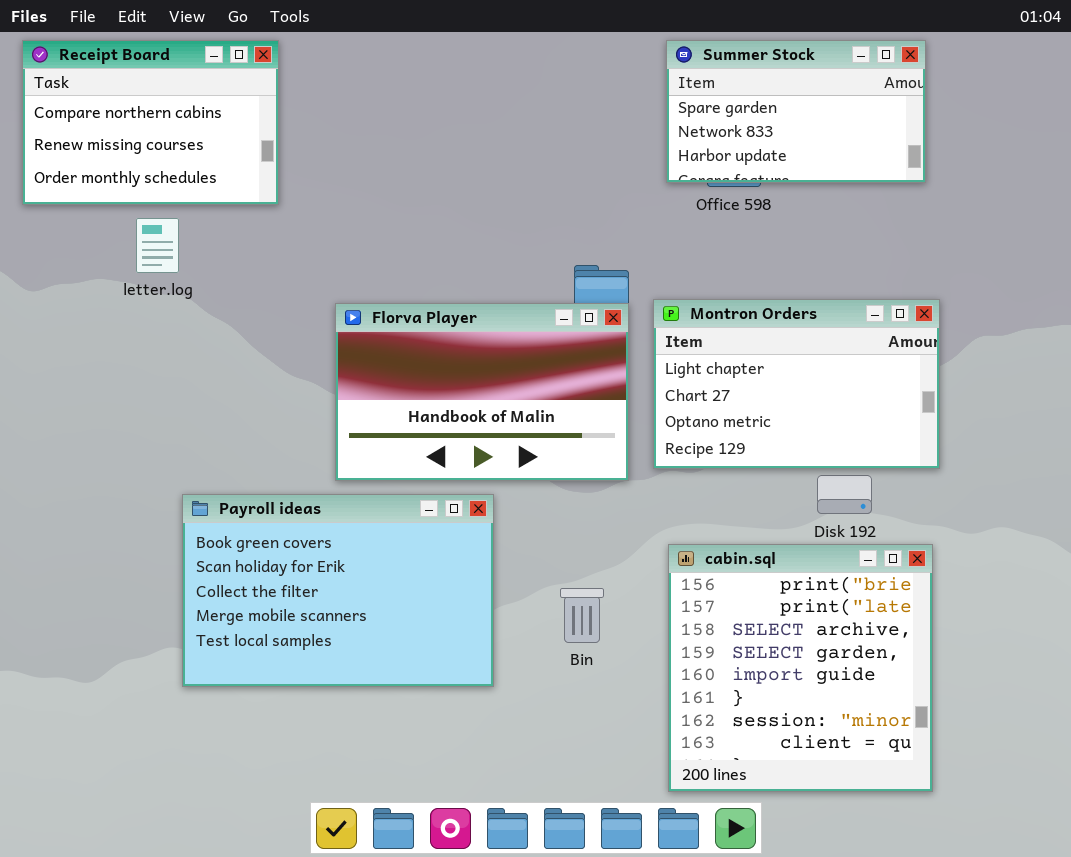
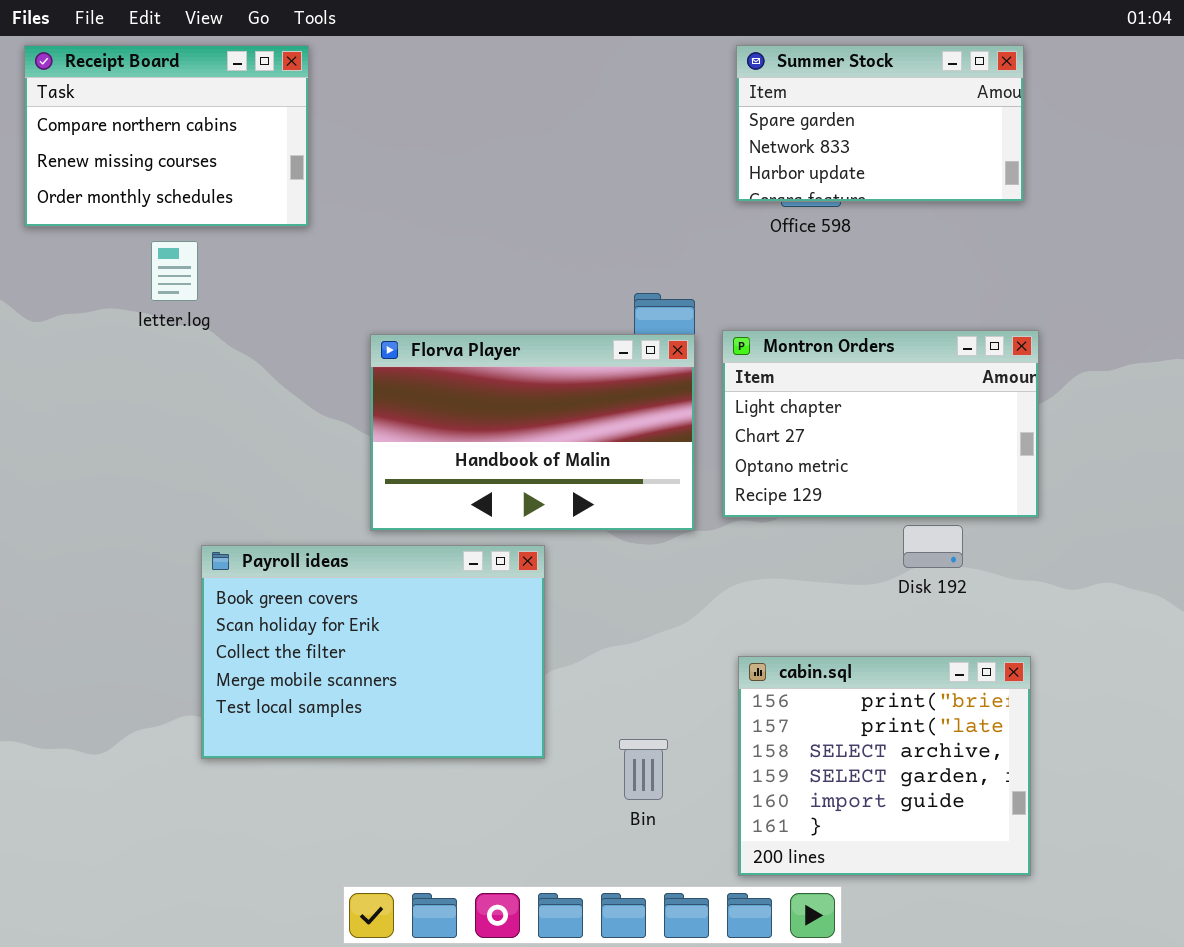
cabin.sql: [668,544,933,792] -> [738,656,1031,876], resized
Bin: [560,588,604,643] -> [619,739,668,800], moved

